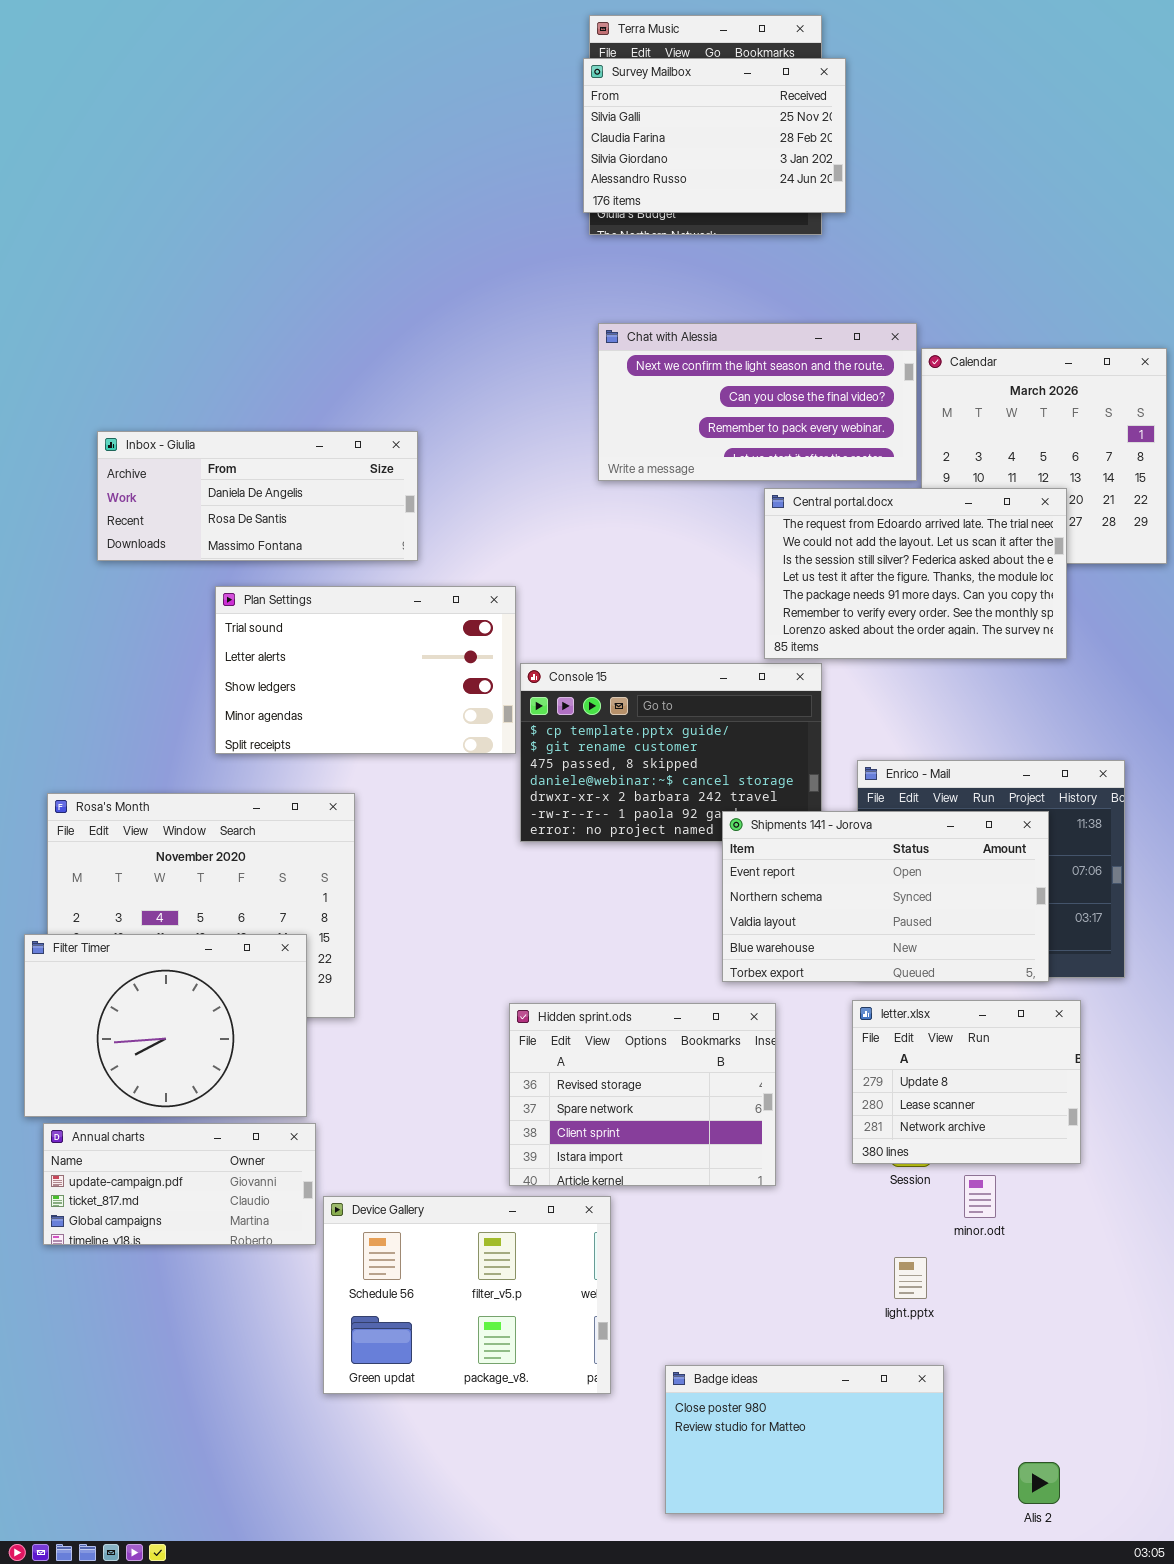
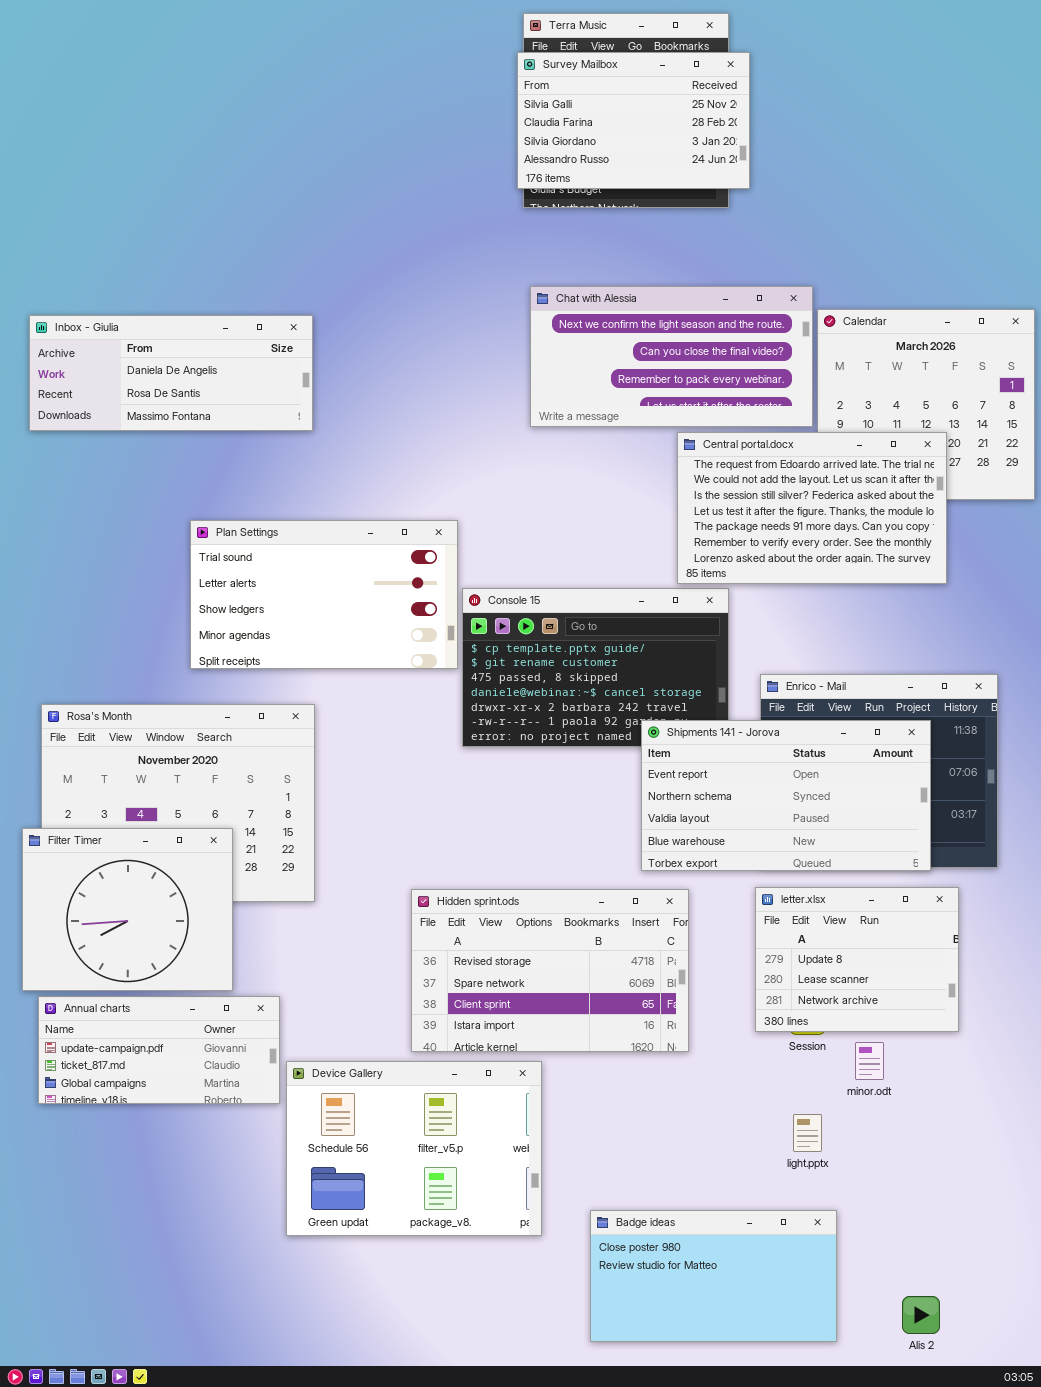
Inbox - Giulia: [97,431,418,561] -> [29,315,313,431], moved
Filter Timer: [24,934,307,1117] -> [22,828,233,991], resized
Hidden sprint.ods: [509,1003,776,1186] -> [411,889,689,1052], resized

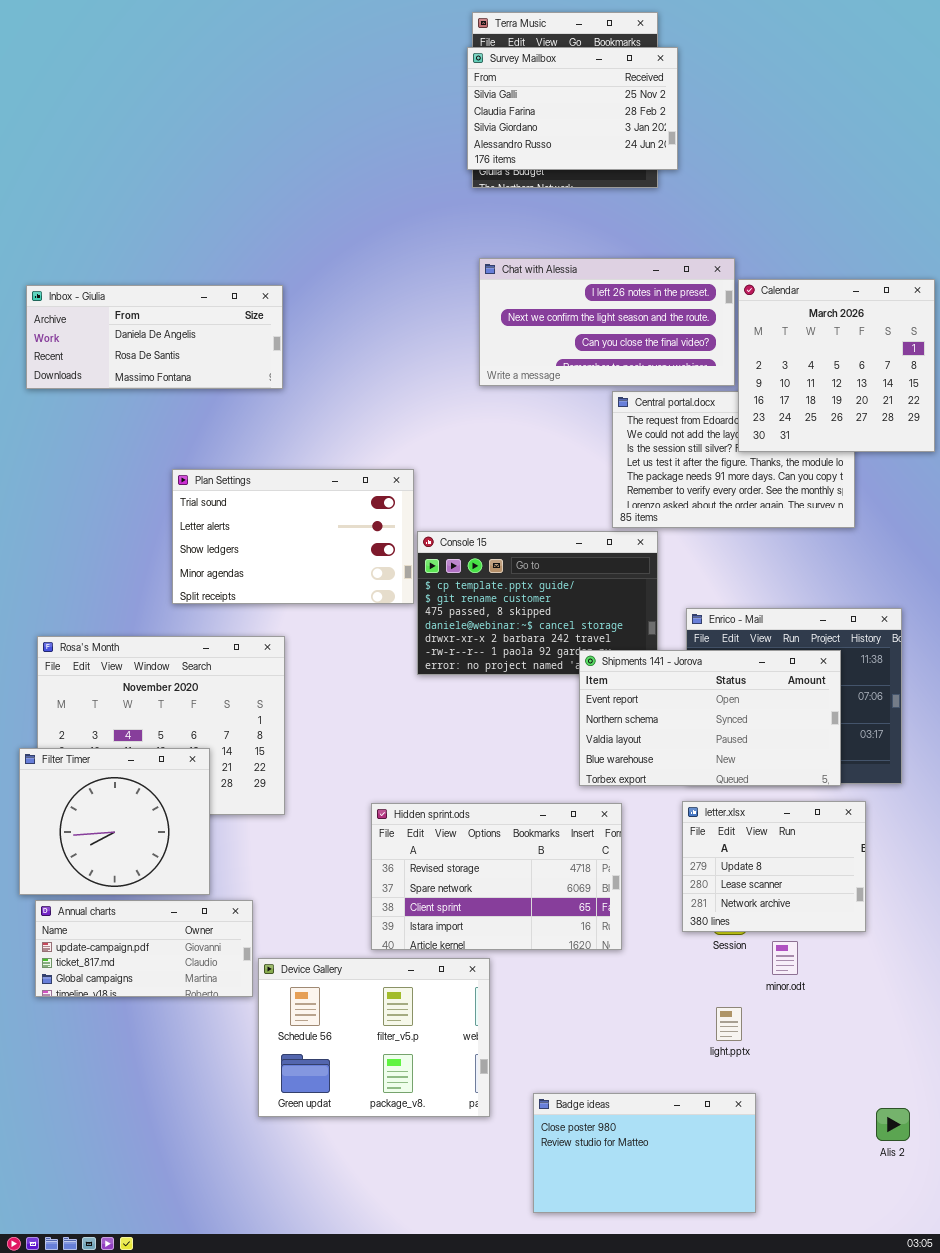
Chat with Alessia: [530,286,813,427] -> [479,258,735,386], scrolled up 1 row
Calendar: [817,309,1035,500] -> [738,279,935,452], raised
Alis 2: [902,1296,940,1334] -> [876,1108,910,1141], moved

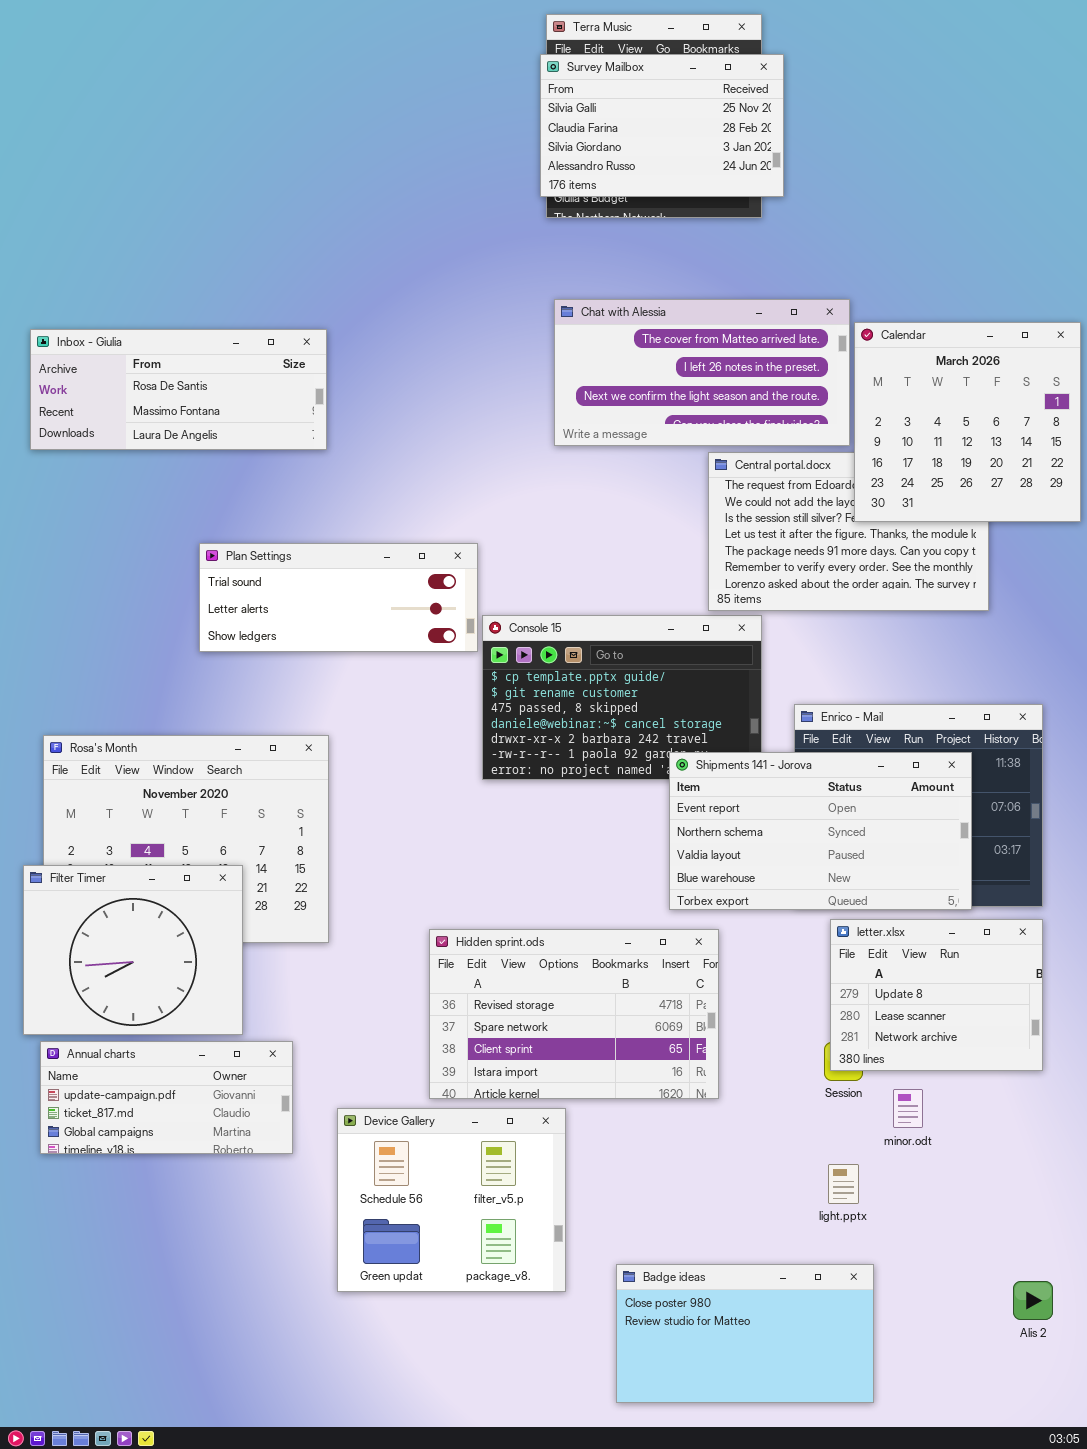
Chat with Alessia: [479,258,735,386] -> [554,299,850,446], scrolled up 1 row
Inbox - Giulia: [26,285,283,389] -> [30,329,327,450], scrolled down 1 row
Plan Settings: [172,469,414,604] -> [199,543,478,652], resized
letter.xlsx: [682,801,866,932] -> [830,919,1043,1071], moved
Device Gallery: [258,958,490,1117] -> [337,1108,566,1292], resized

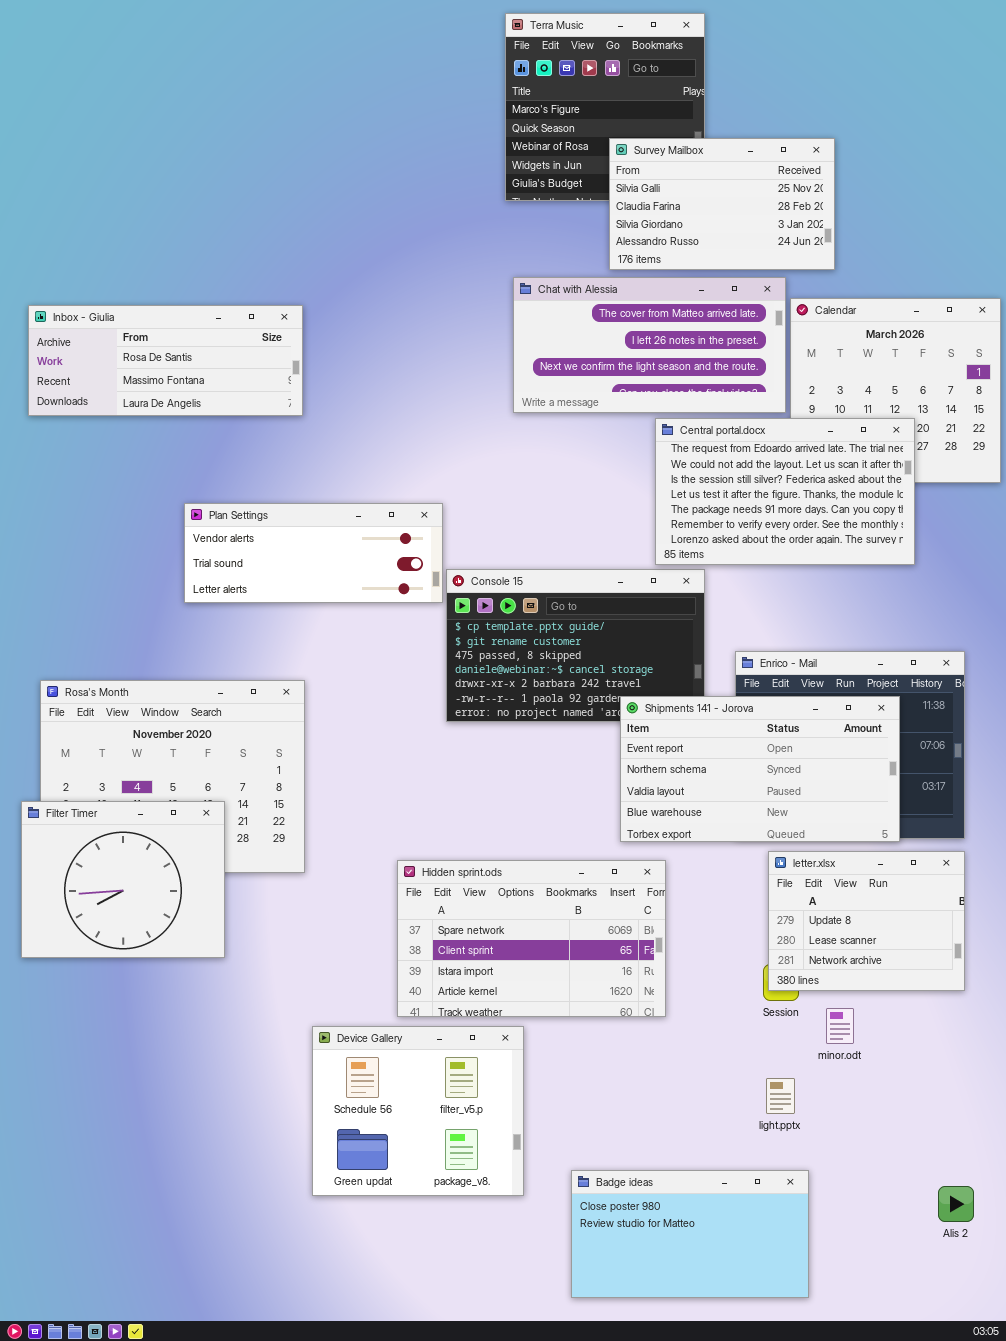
Survey Mailbox: [540,54,784,197] -> [609,138,835,270], moved
Central portal.docx: [708,452,989,611] -> [655,418,915,565], raised
Plan Settings: [199,543,478,652] -> [184,503,443,603], scrolled up 1 row
Hidden sprint.ods: [429,929,719,1099] -> [397,860,666,1017], scrolled down 1 row
Annual charts: [40,1041,293,1154] -> none, closed

